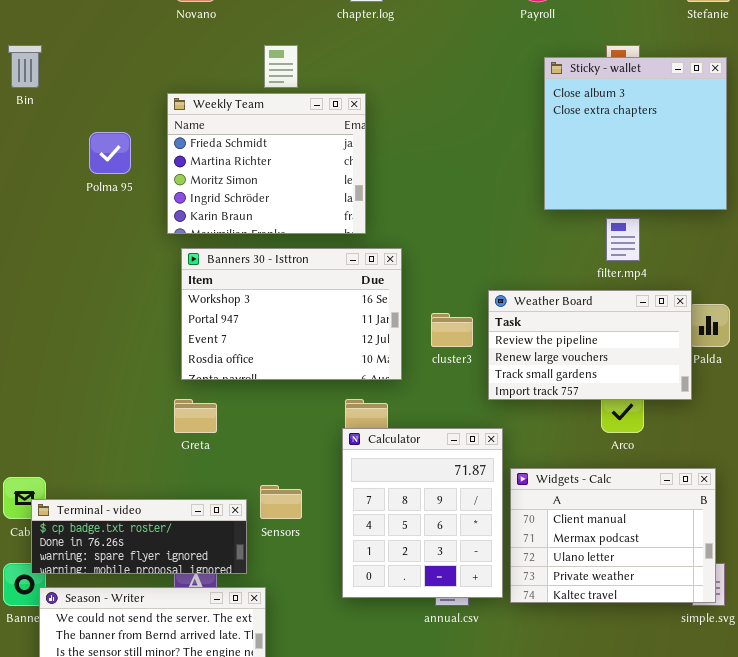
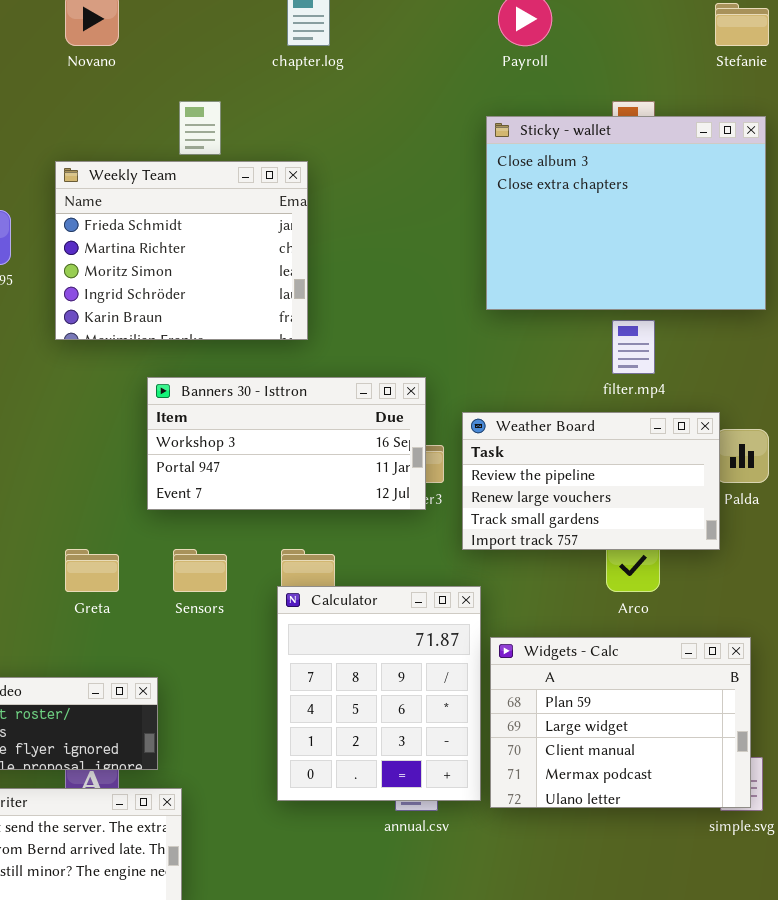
Sticky - wallet: [544,57,727,210] -> [486,116,766,310], resized
Banners 30 - Isttron: [181,248,402,380] -> [147,377,426,510], moved, resized
Widgets - Calc: [510,468,716,603] -> [490,637,751,808], scrolled up 2 rows
Sensors: [260,485,302,519] -> [173,549,227,592], moved

